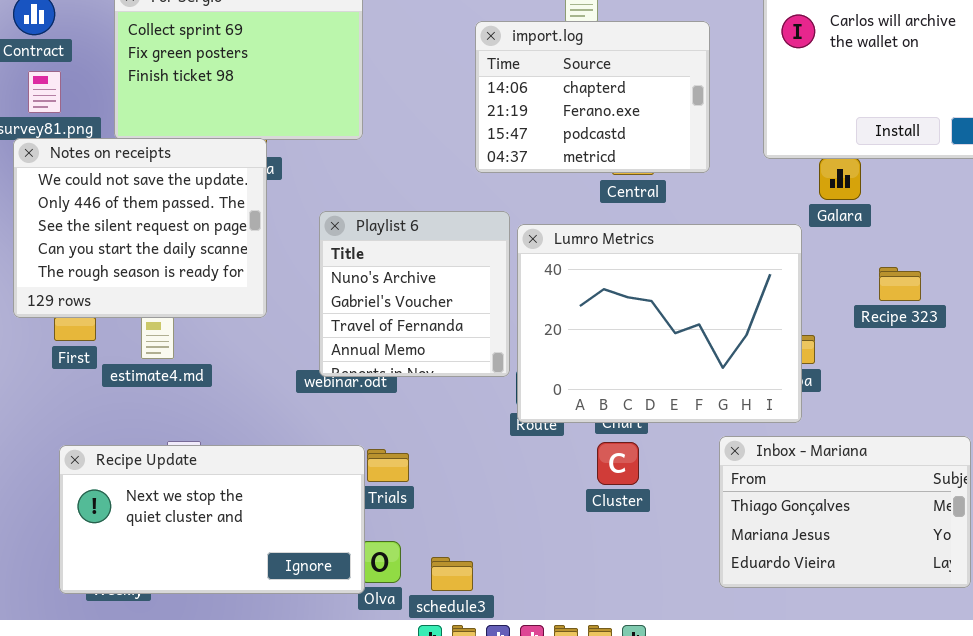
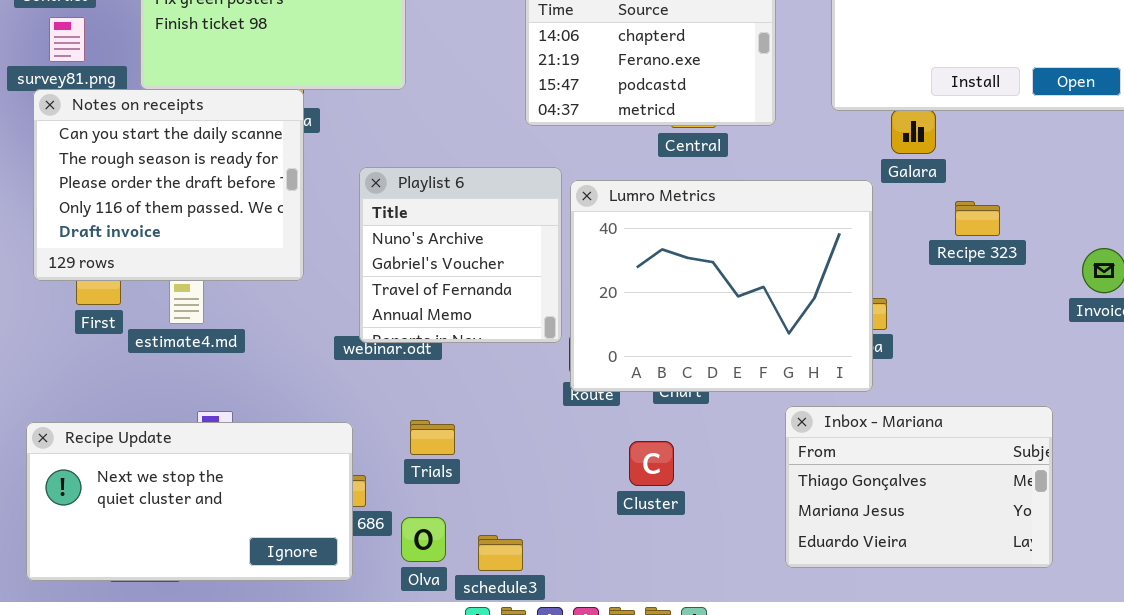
Notes on receipts: [13,138,267,318] -> [33,89,304,281], scrolled down 3 rows
Recipe 323: [879,267,921,301] -> [955,201,1000,236], moved
Cluster: [597,442,639,485] -> [629,441,674,486], moved
Recipe Update: [59,445,365,594] -> [26,422,353,581], moved

